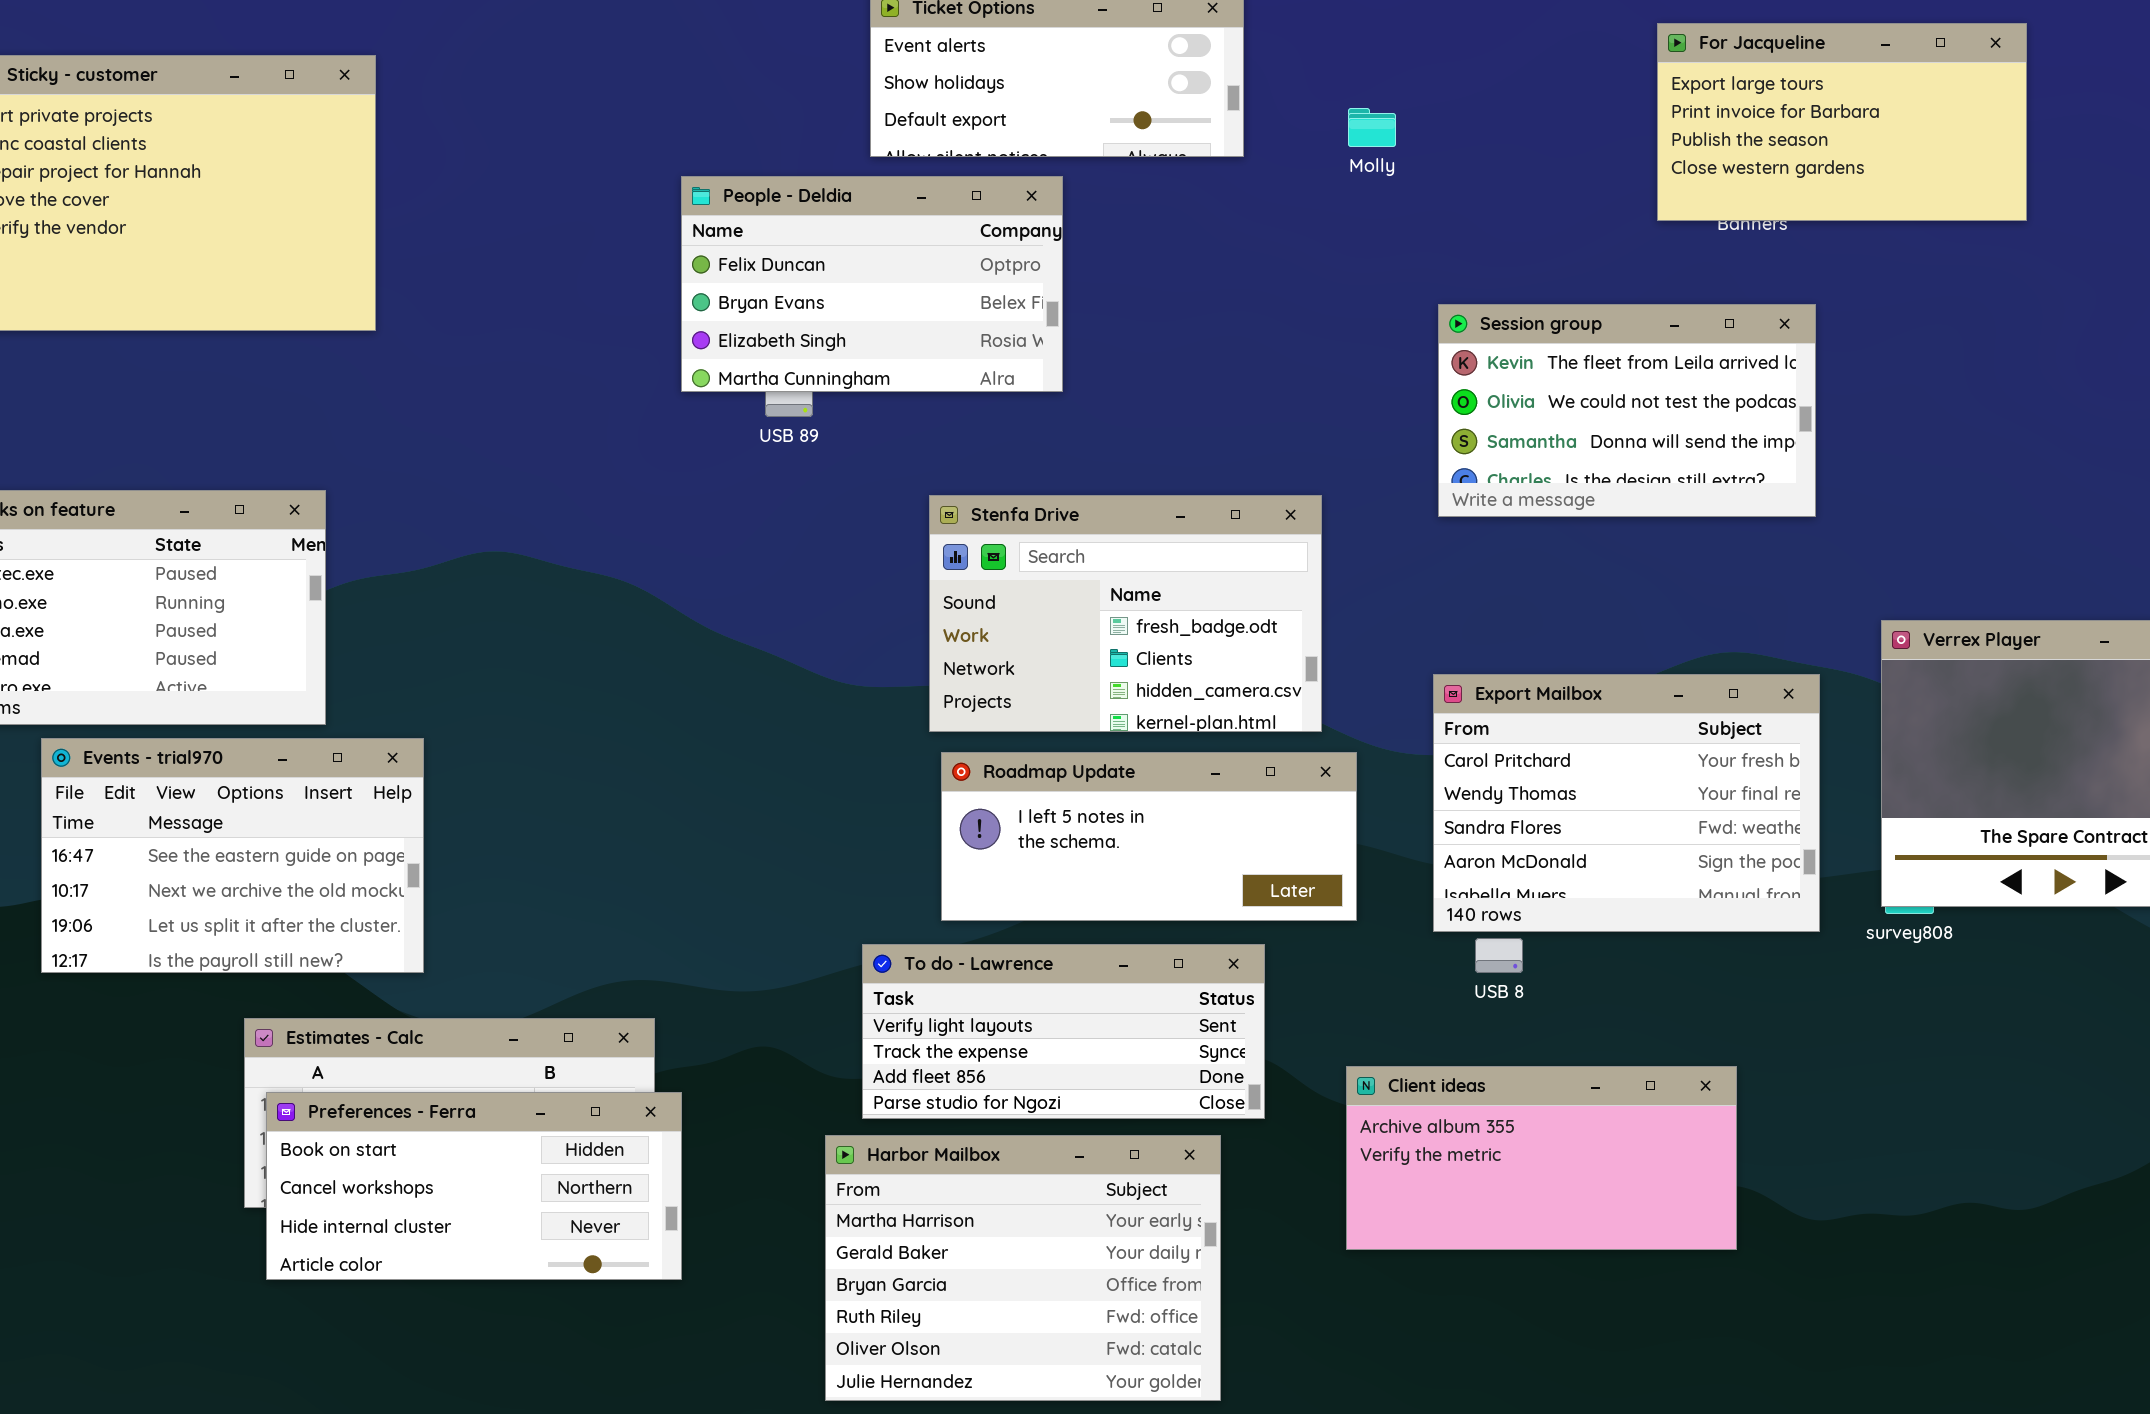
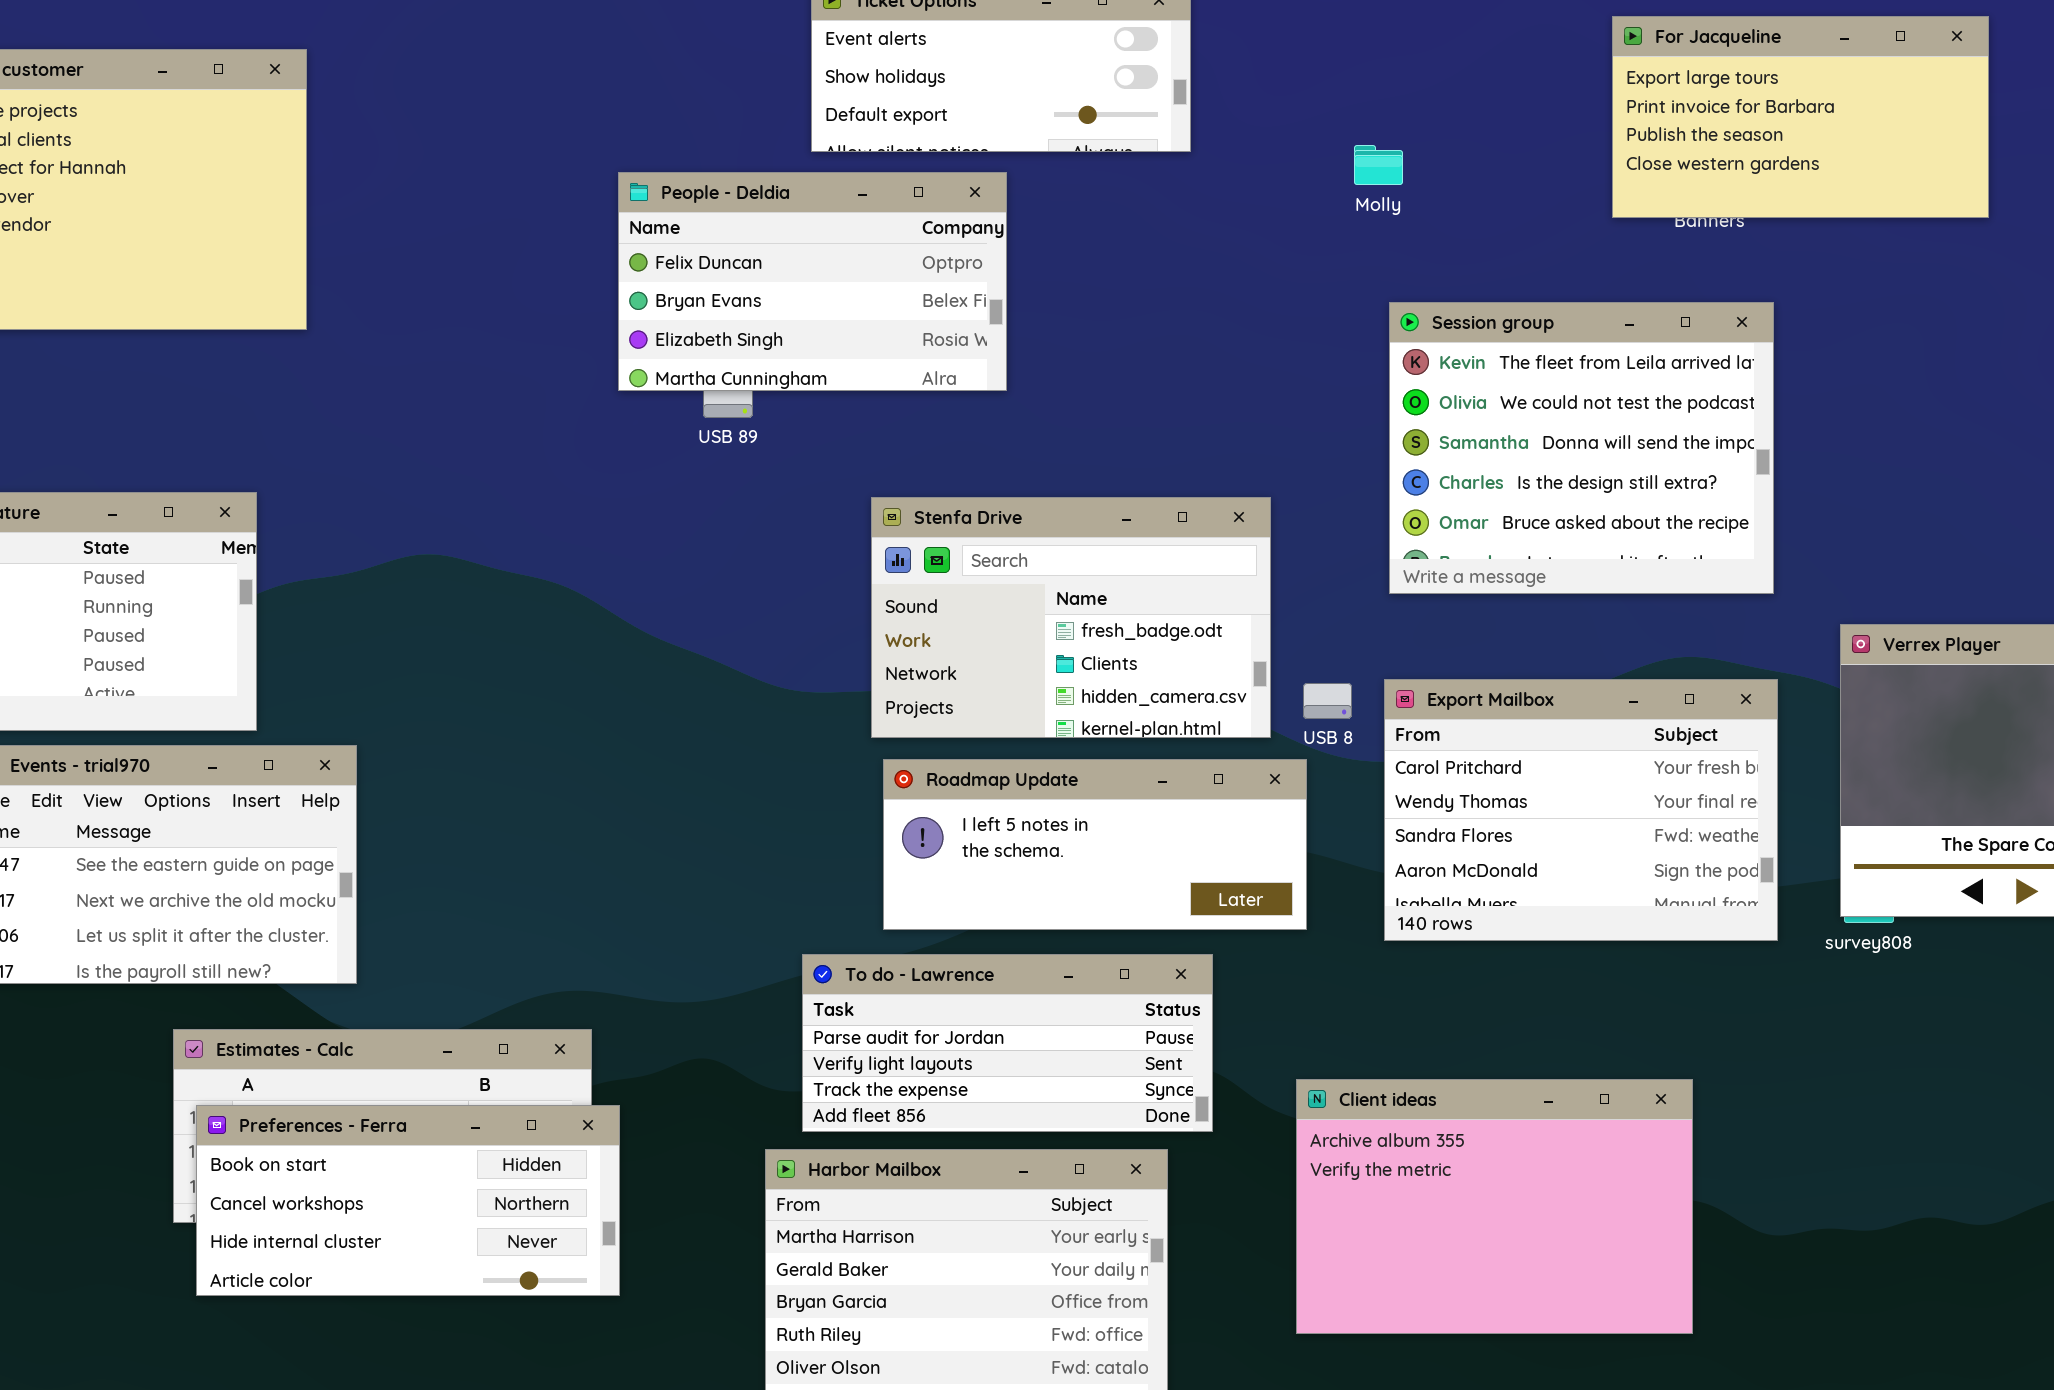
Molly: [1348,108,1396,147] -> [1354,145,1403,185], moved
Session group: [1438,304,1816,517] -> [1389,302,1774,594], resized
USB 8: [1475,938,1523,973] -> [1303,683,1352,719], moved
To do - Lawrence: [862,944,1265,1119] -> [802,954,1213,1132], scrolled up 1 row
Client ideas: [1346,1066,1737,1250] -> [1296,1079,1693,1334], resized

